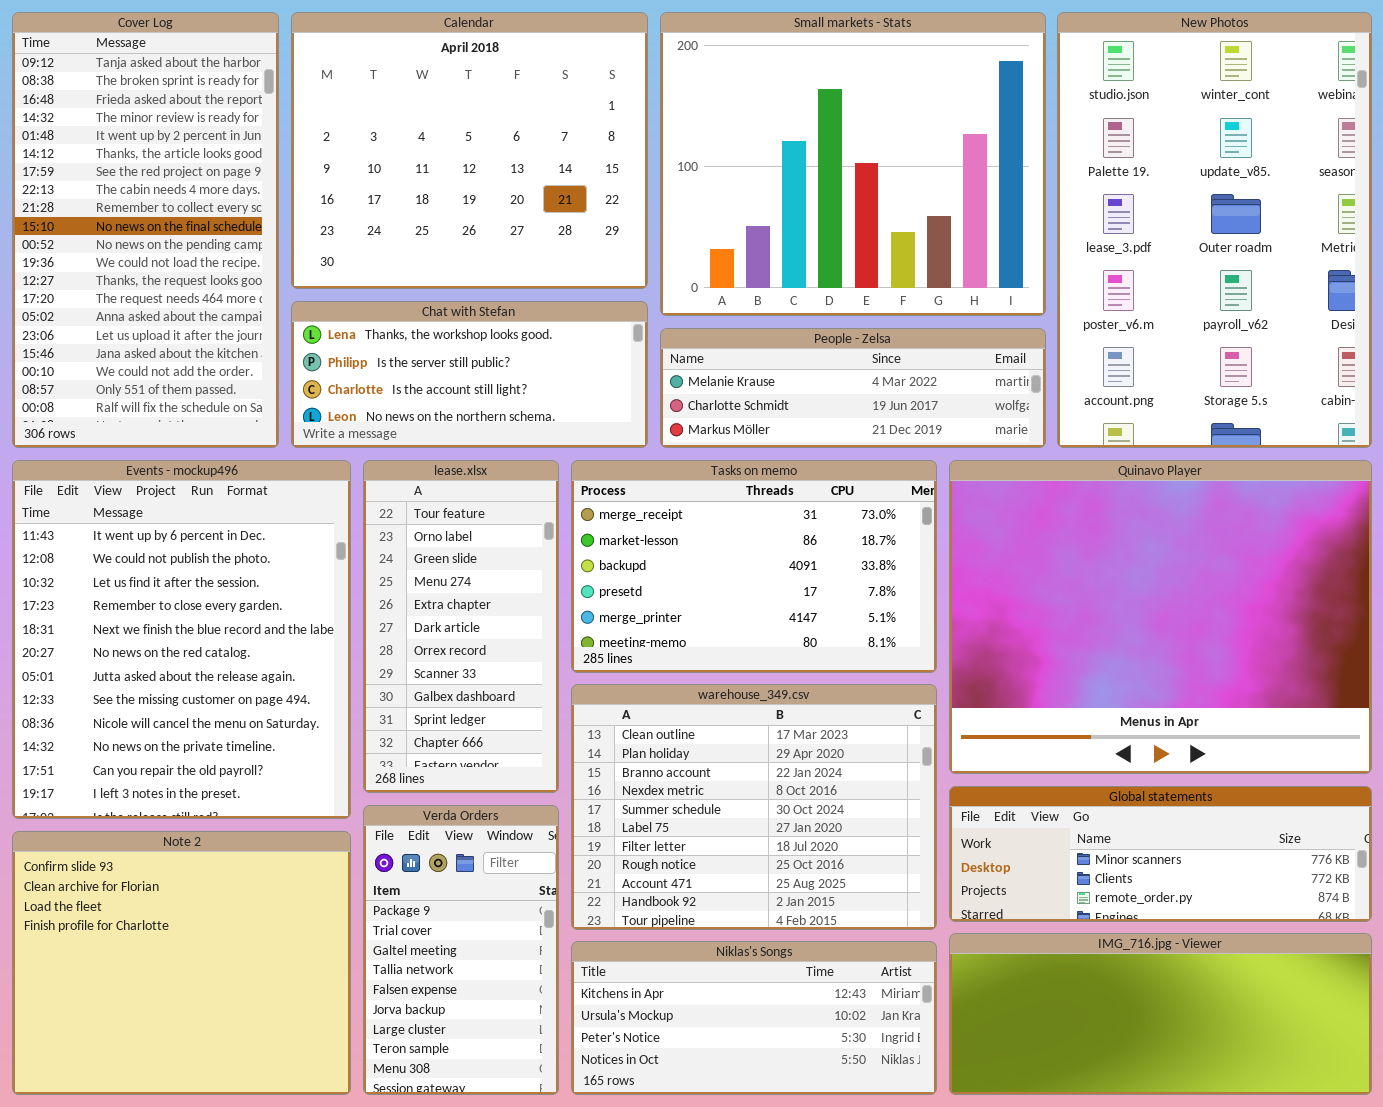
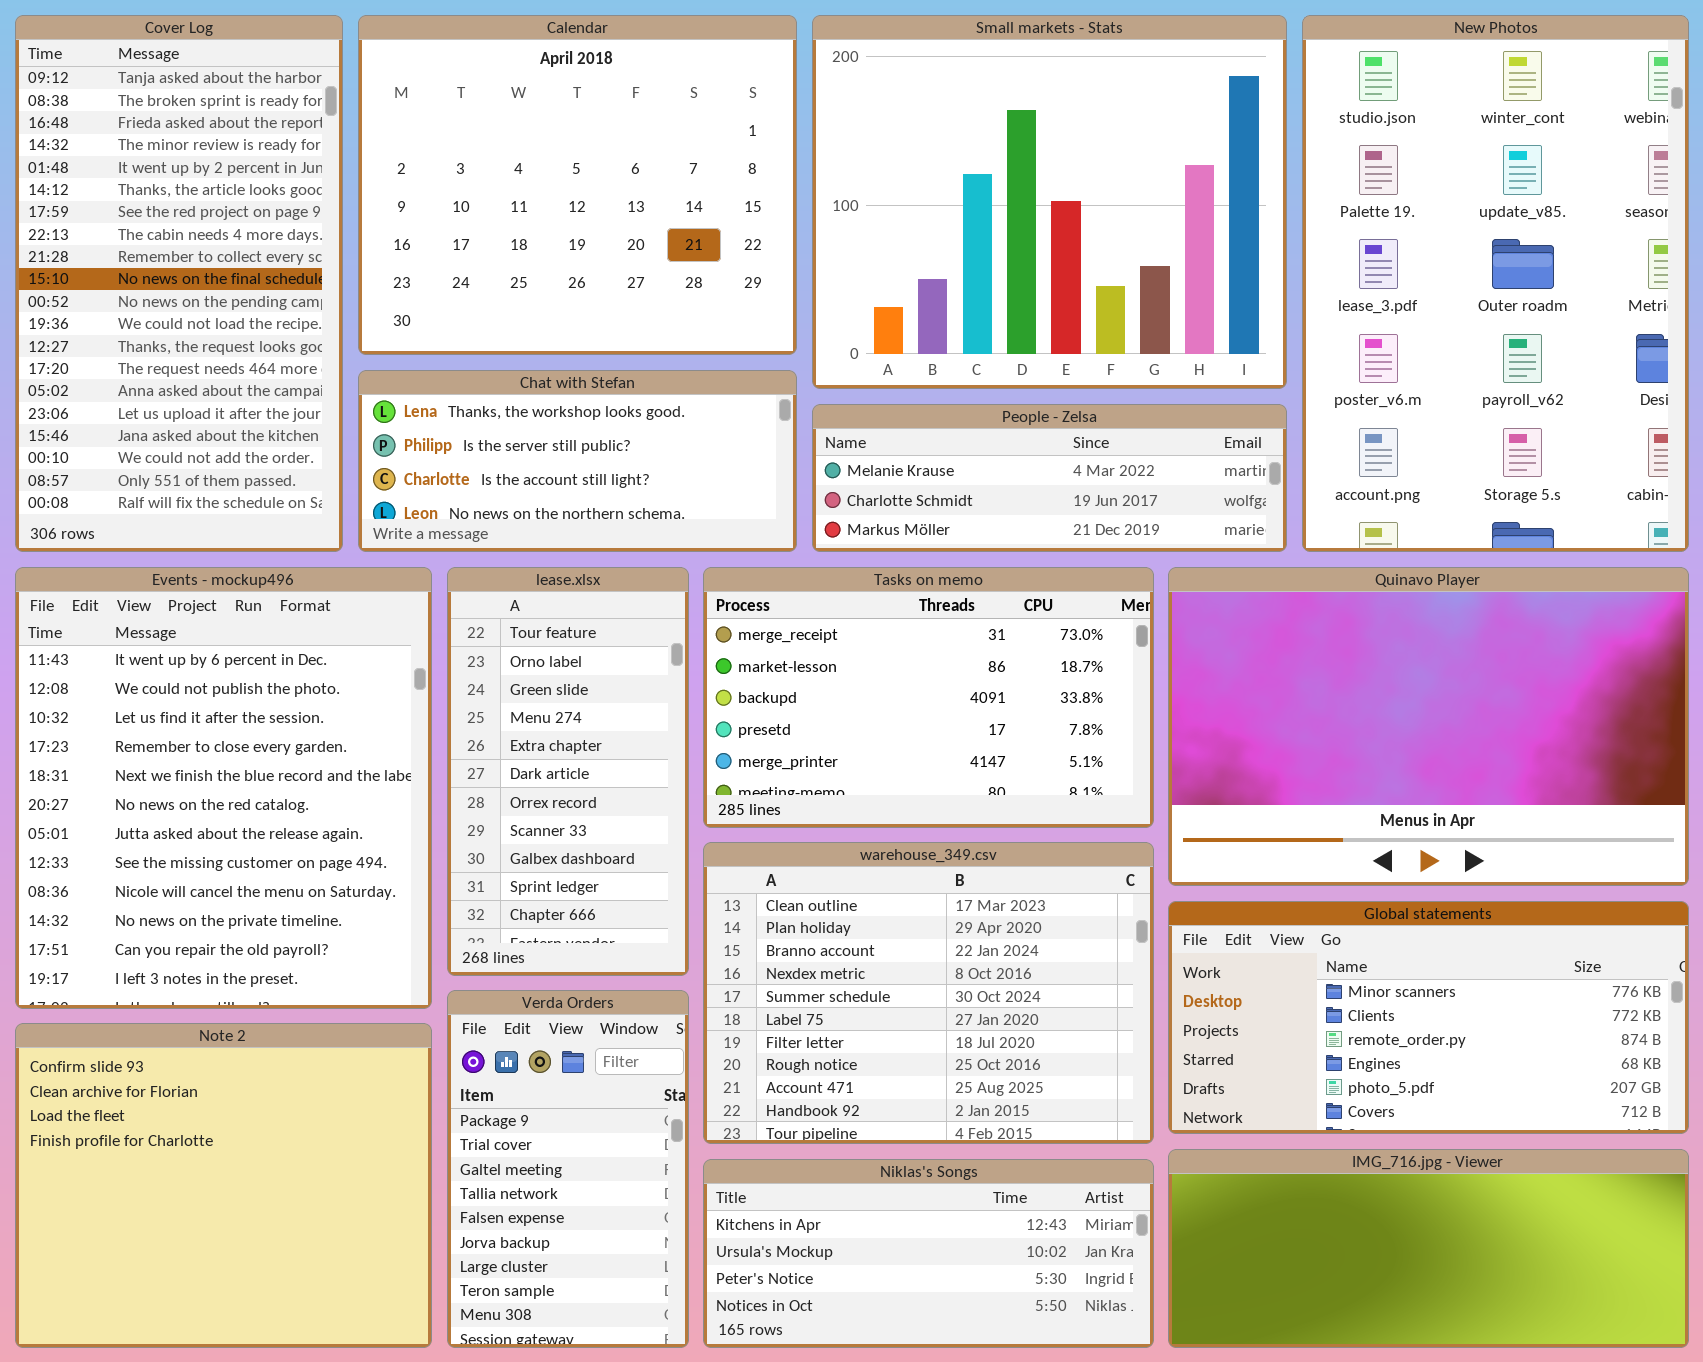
Quinavo Player: [949,460,1372,774] -> [1168,567,1689,886], resized
Global statements: [949,786,1372,922] -> [1168,901,1689,1134], resized

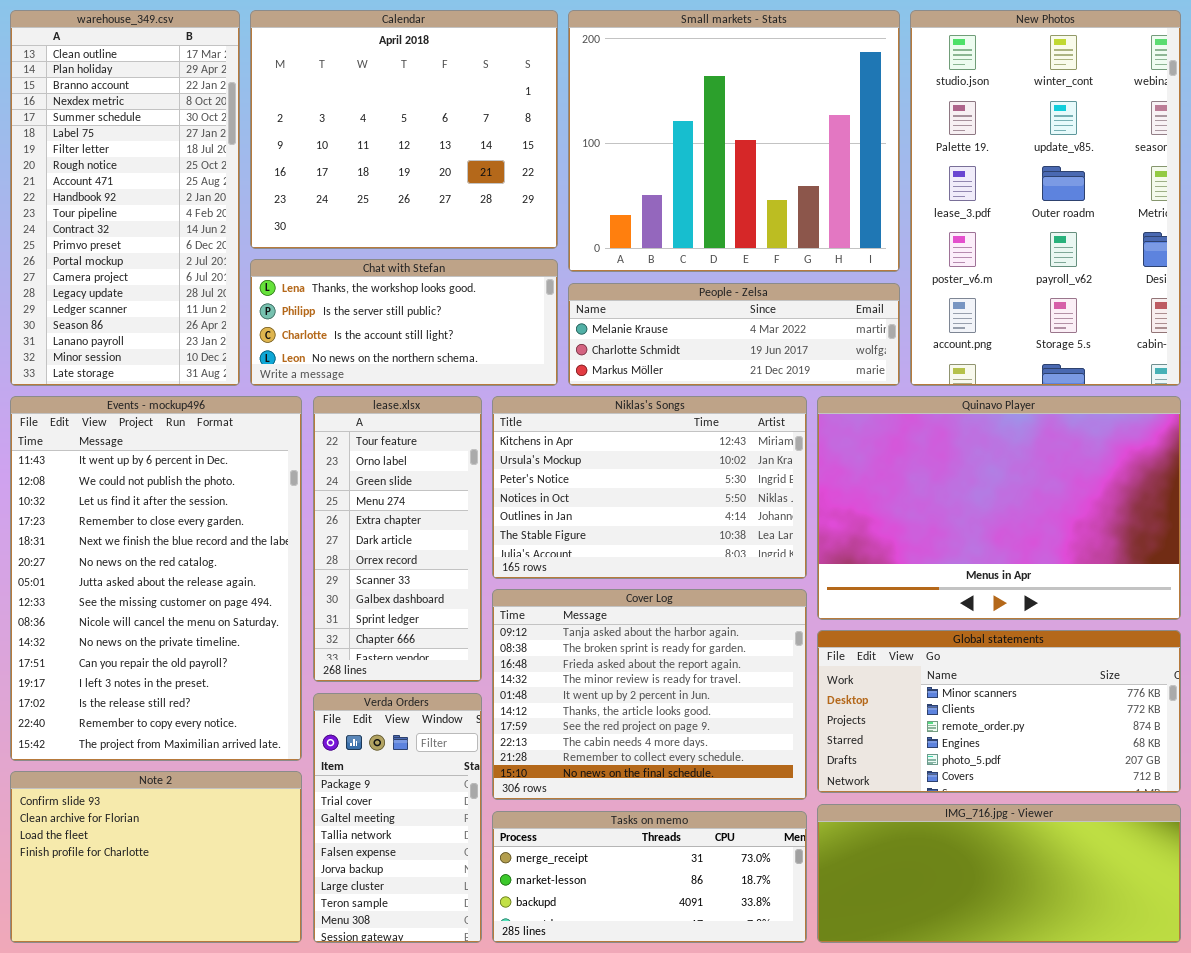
Cover Log: [15,15,343,552] -> [492,589,807,800], moved, resized
Events - mockup496: [15,567,432,1009] -> [10,396,302,761], resized
Tasks on memo: [703,567,1154,828] -> [492,811,807,943], moved, resized
warehouse_349.csv: [703,842,1154,1144] -> [10,10,240,386], moved, resized
Note 2: [15,1023,432,1348] -> [10,771,302,943], resized
Niklas's Songs: [703,1159,1154,1348] -> [492,396,807,579], moved, resized

